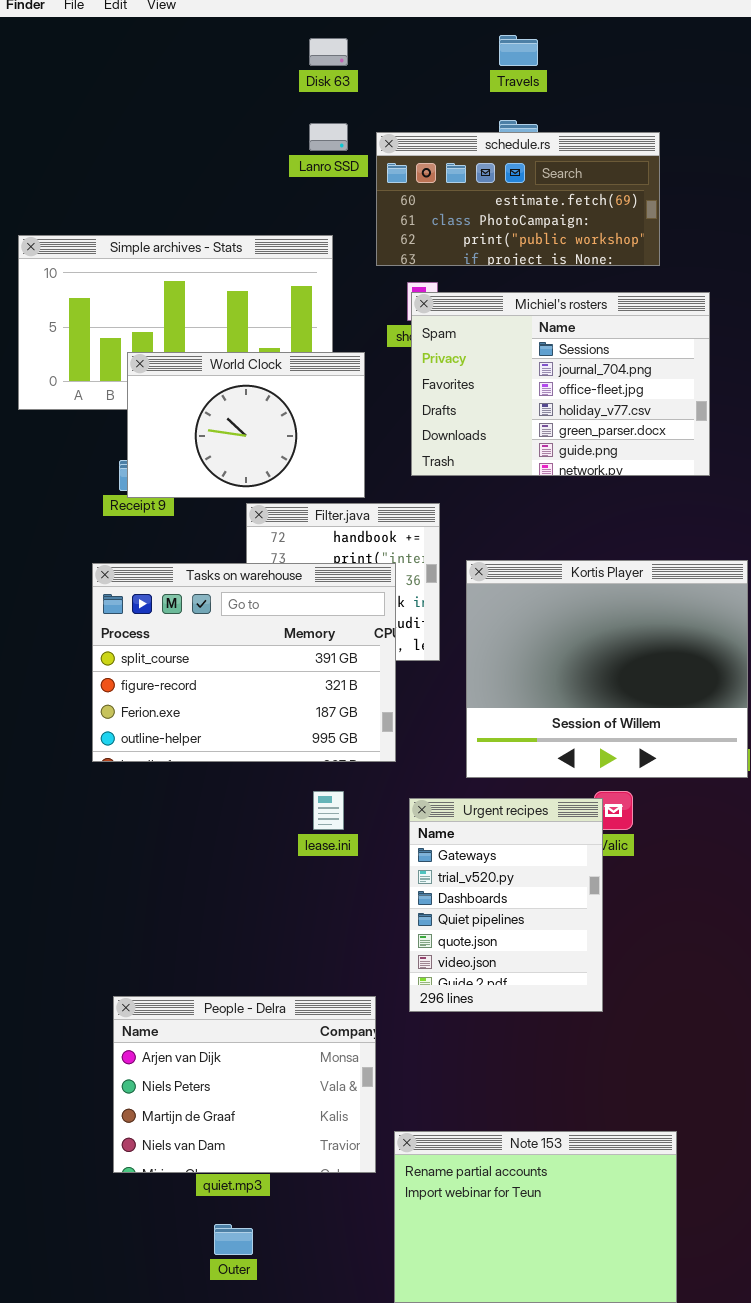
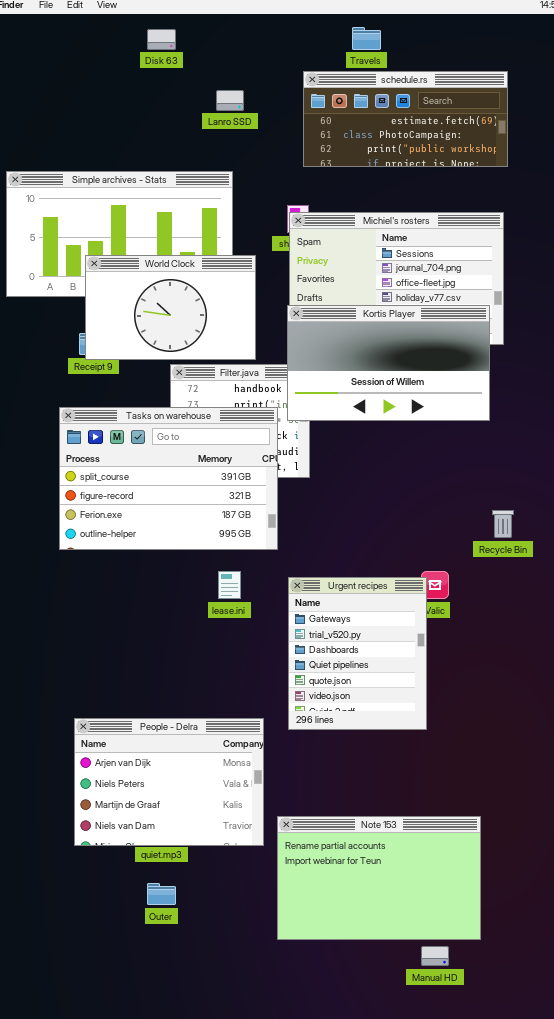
Disk 63: [309,38,348,66] -> [147,29,176,50], moved
schedule.rs: [376,132,660,266] -> [303,71,508,167], moved
Kortis Player: [466,560,748,778] -> [287,305,490,421], moved, resized

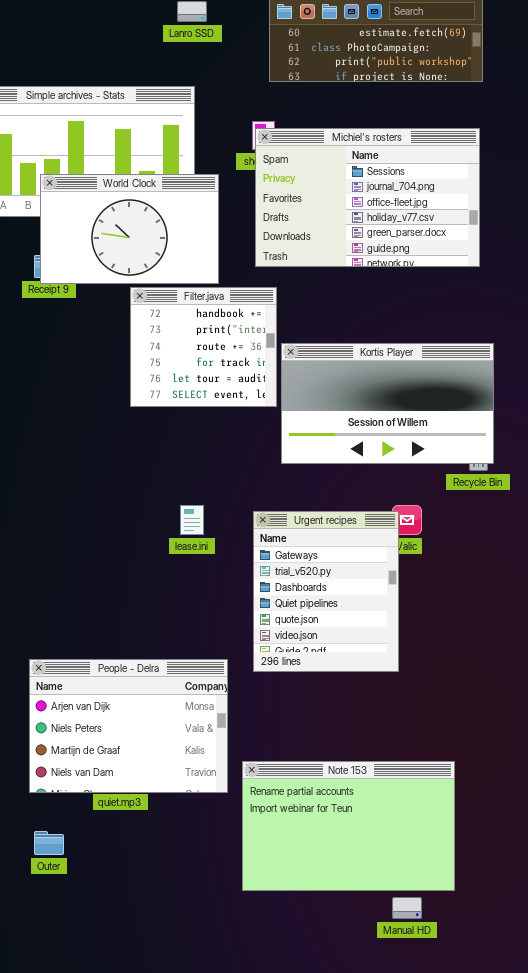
Kortis Player: [287,305,490,421] -> [281,343,494,464], moved
Tasks on warehouse: [59,407,278,550] -> none, closed
Outer: [147,883,176,905] -> [34,831,64,855], moved

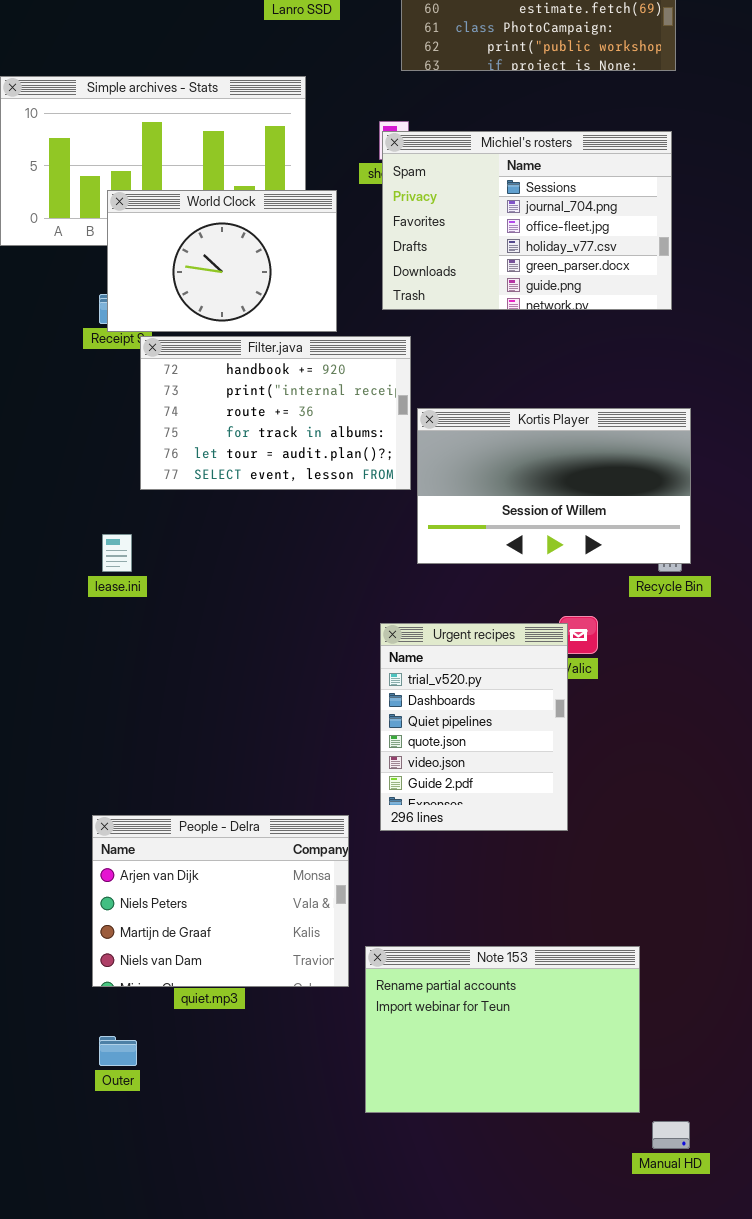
Filter.java: [130,287,277,407] -> [140,336,411,490], resized
lease.ini: [180,505,204,535] -> [102,534,132,572], moved
Urgent recipes: [253,511,399,672] -> [380,623,568,831], scrolled down 1 row
Manual HD: [392,897,422,919] -> [652,1121,690,1149], moved

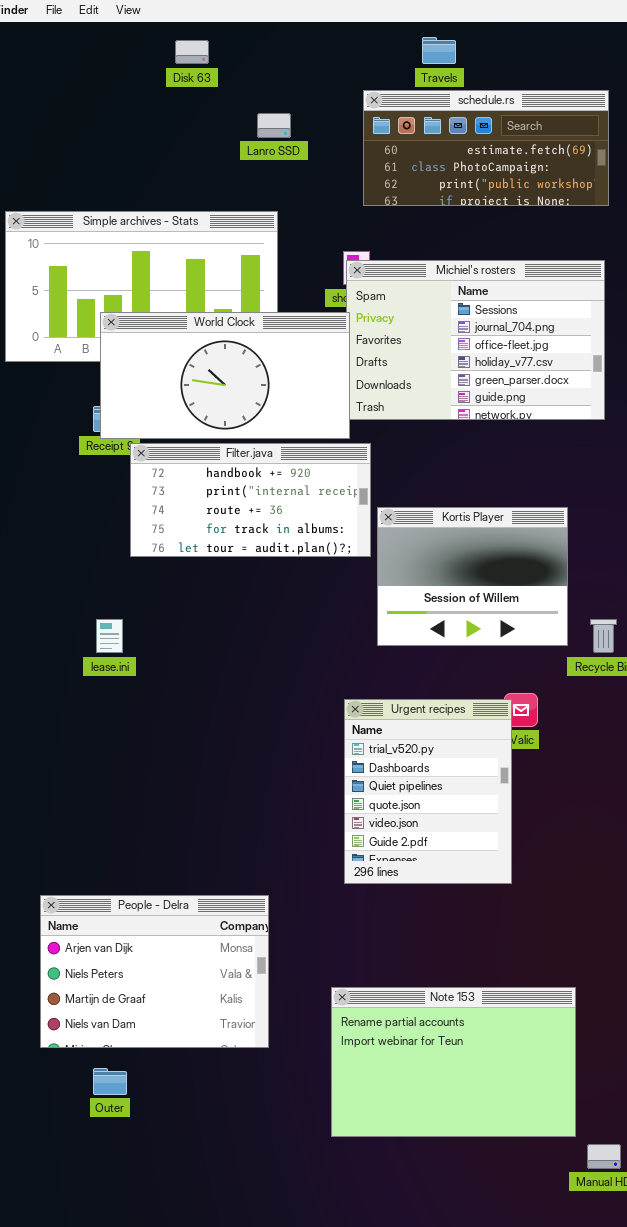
World Clock: [107,190,337,332] -> [100,312,350,439], resized
Filter.java: [140,336,411,490] -> [130,443,371,557], resized
Kortis Player: [417,408,691,564] -> [377,507,568,646], resized
People - Delra: [92,815,349,987] -> [40,895,269,1048], moved

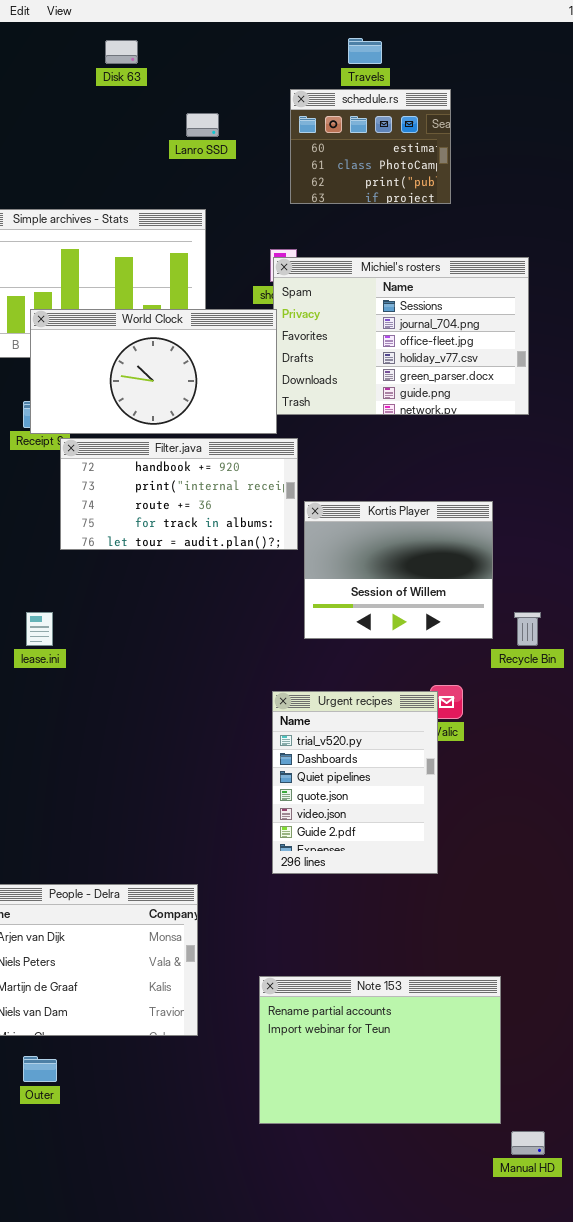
schedule.rs: [363,90,609,206] -> [290,89,451,204], resized

